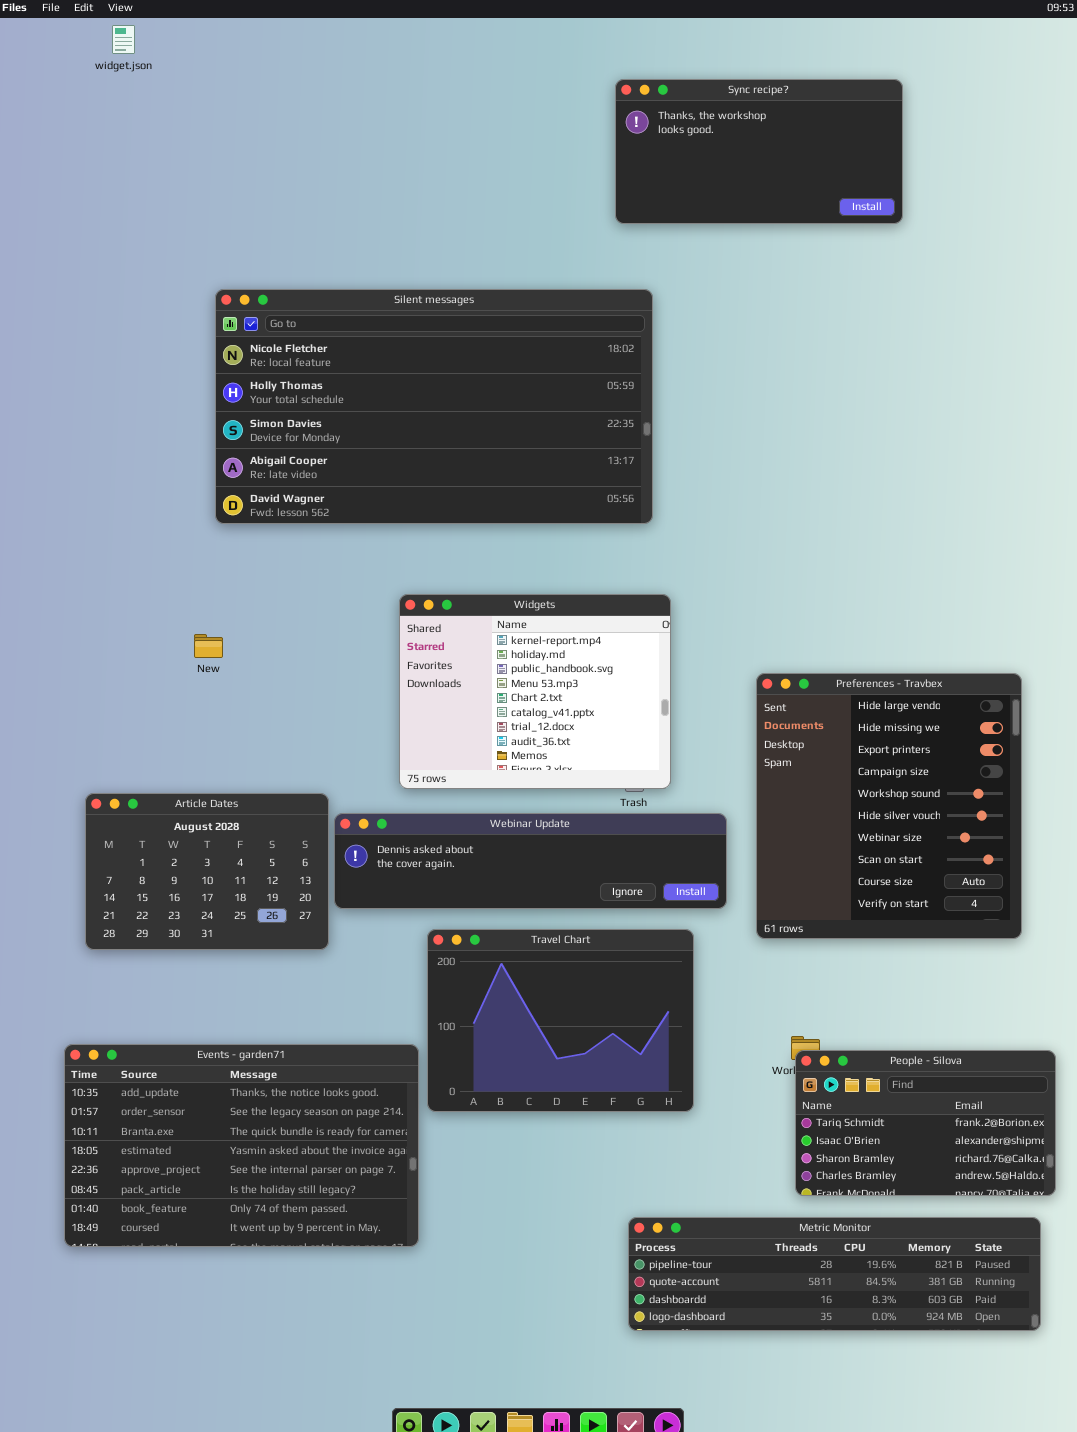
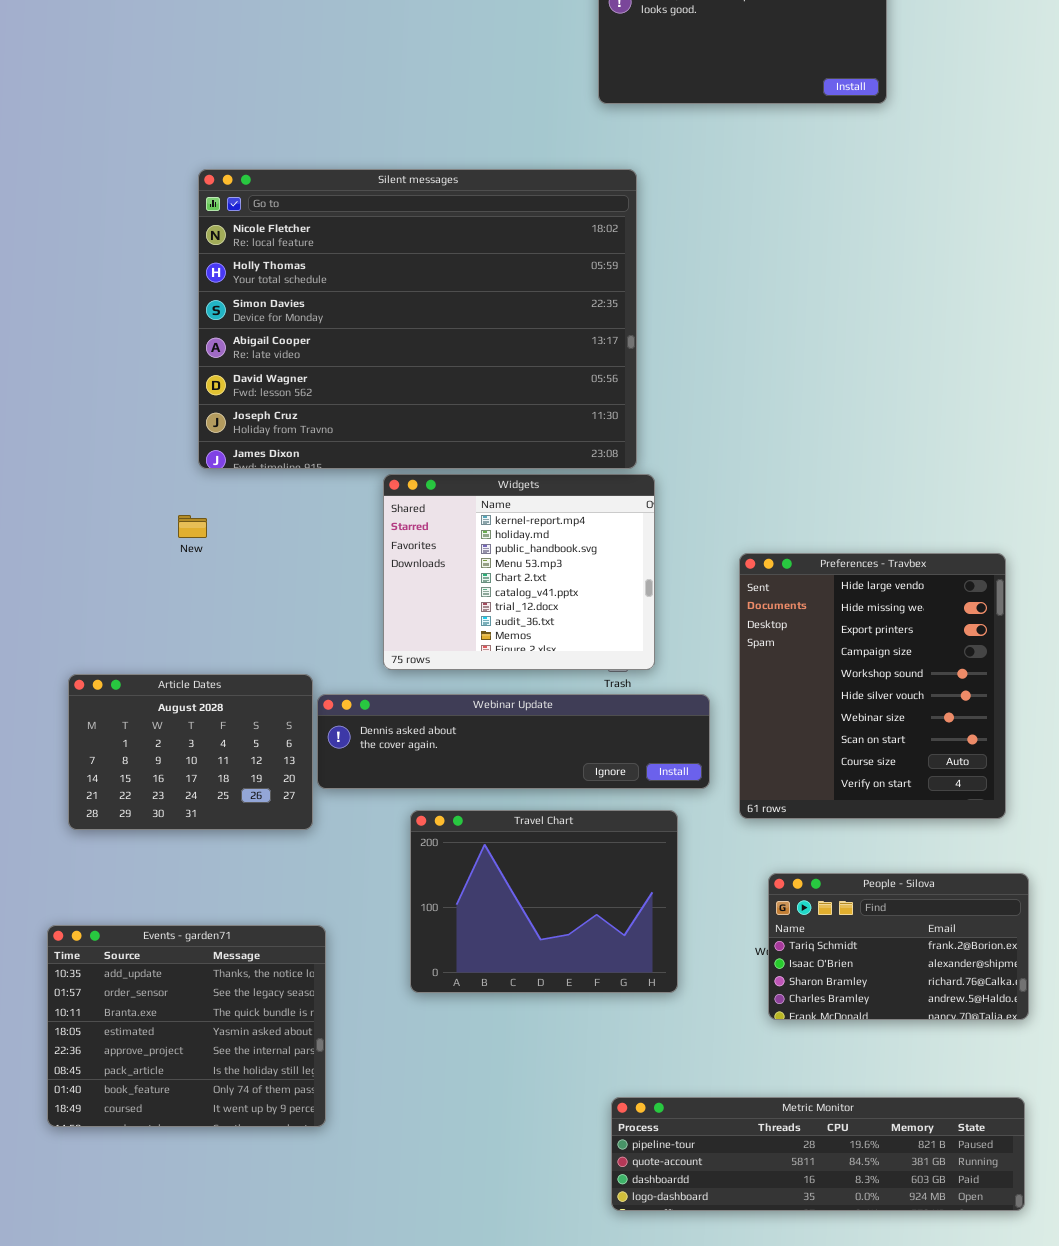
Silent messages: [215,289,653,524] -> [198,169,637,469], resized
Events - garden71: [64,1044,419,1247] -> [47,925,326,1127], resized
People - Silova: [795,1050,1056,1196] -> [768,873,1029,1020], moved

